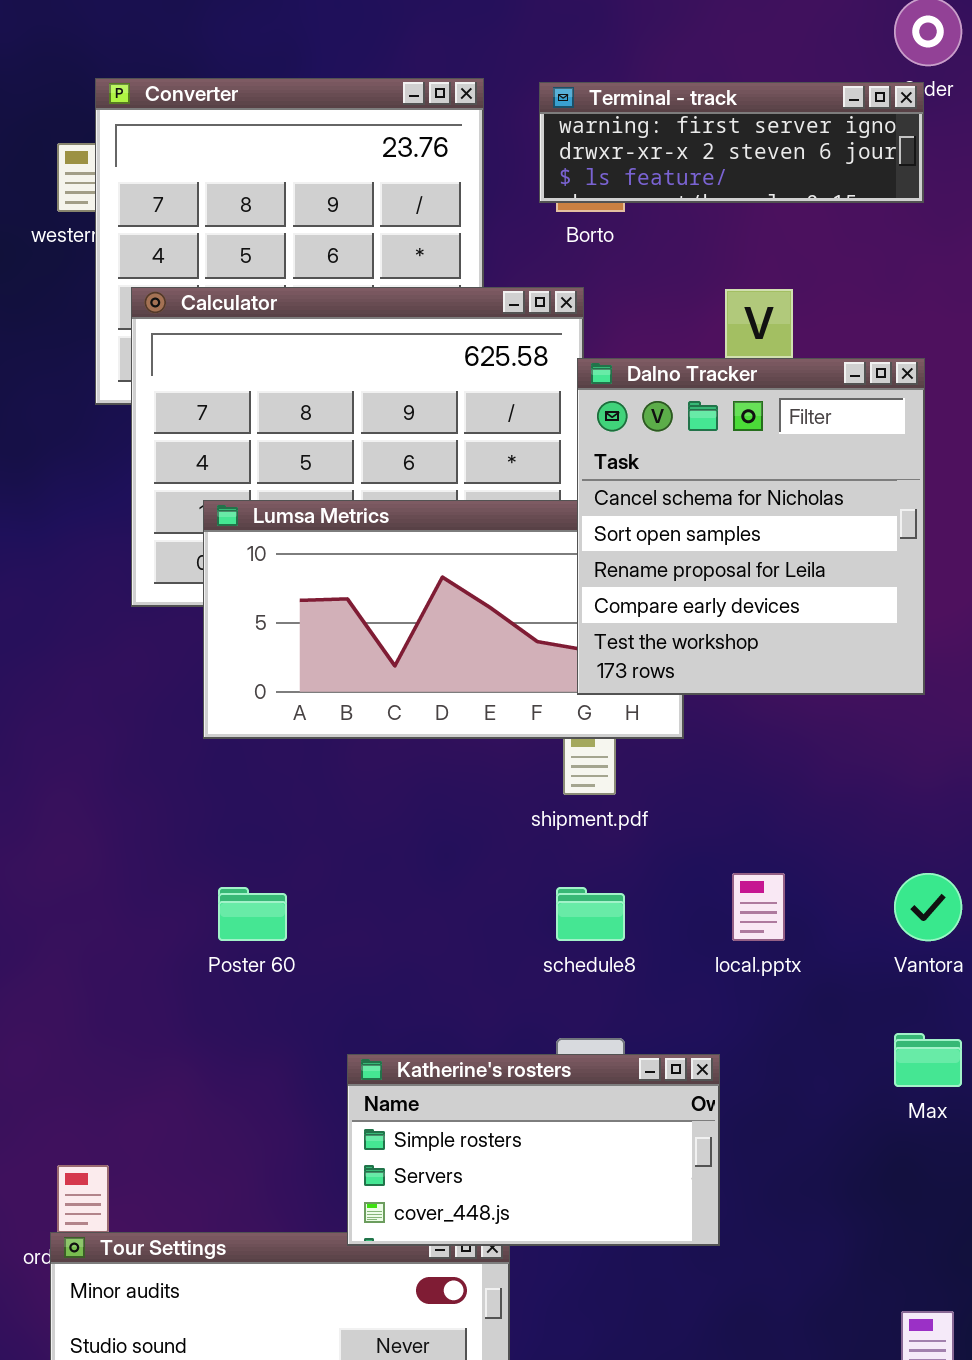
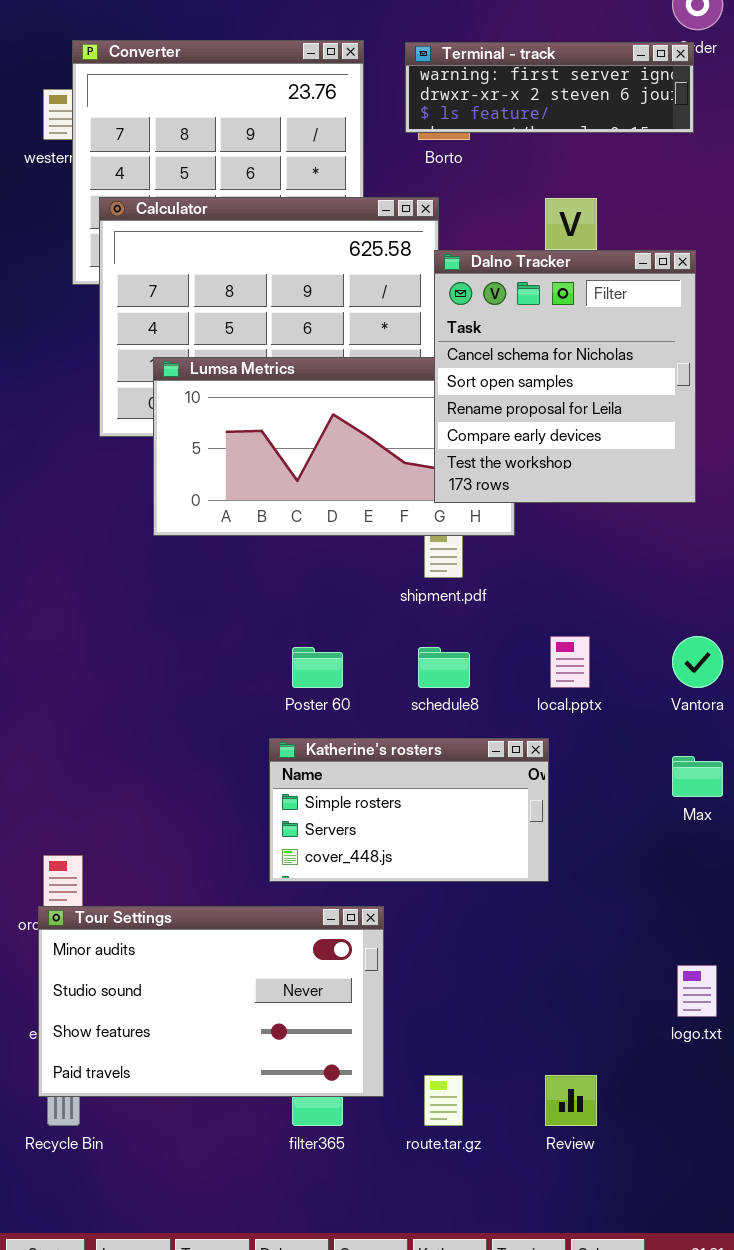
Poster 60: [218,887,287,941] -> [292,647,343,688], moved
Katherine's rosters: [347,1054,720,1246] -> [269,738,549,882], moved

